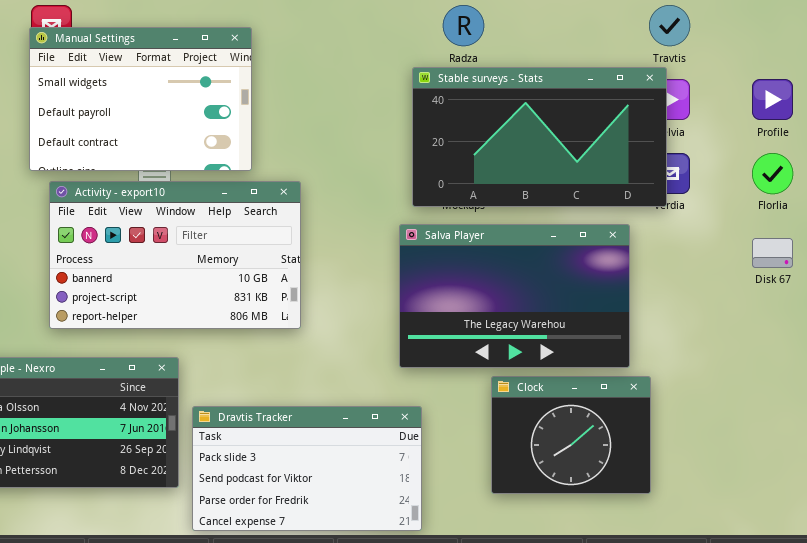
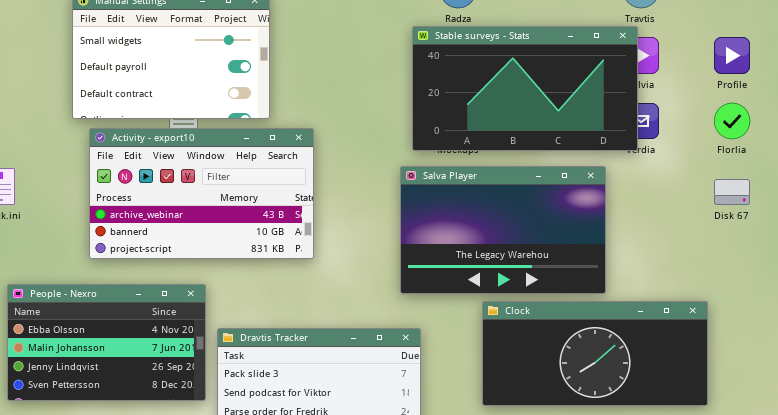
Activity - export10: [49,181,301,329] -> [89,128,314,259], scrolled up 1 row
Clock: [491,376,651,494] -> [482,301,708,406], resized

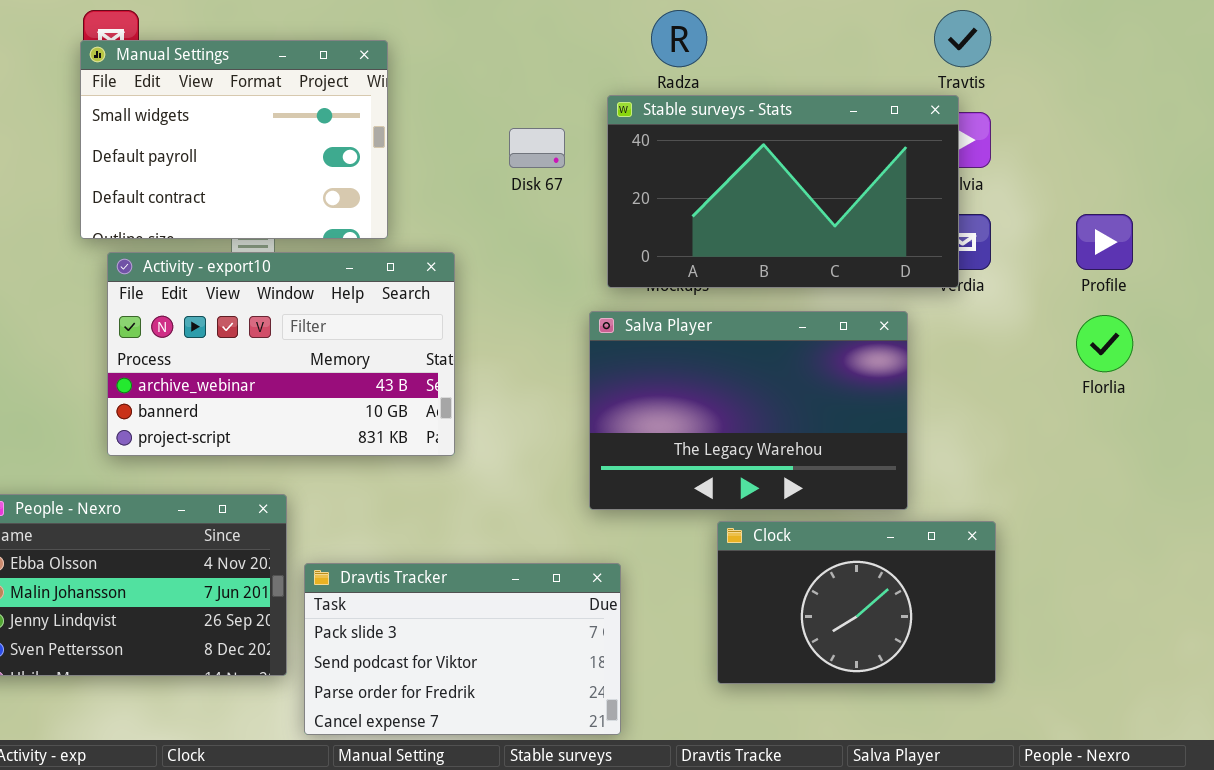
Profile: [714,37,750,74] -> [1076,214,1133,270], moved
Florlia: [714,103,750,139] -> [1076,315,1133,372], moved
Disk 67: [714,179,750,205] -> [509,128,565,168], moved
Clock: [482,301,708,406] -> [717,521,996,684], resized

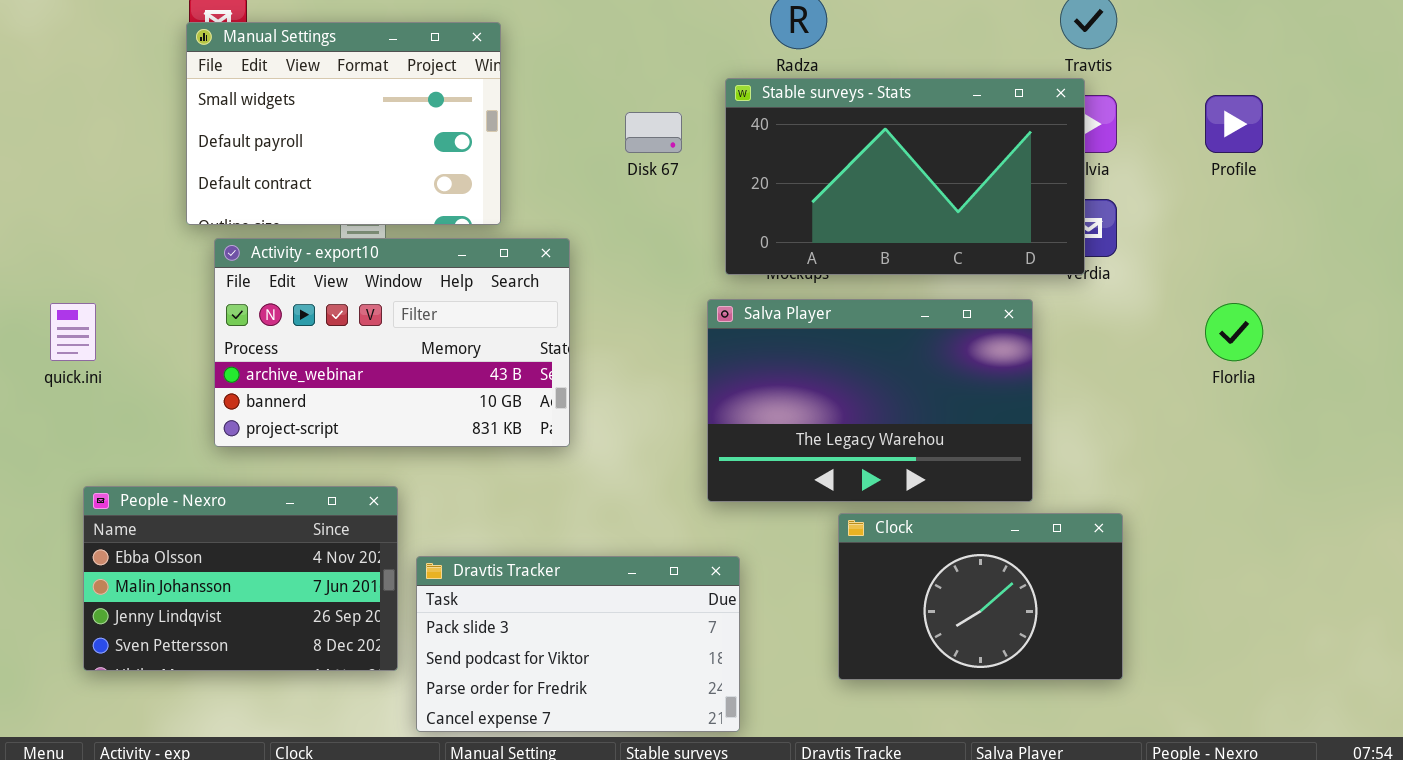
Profile: [1076,214,1133,270] -> [1205,95,1263,153], moved

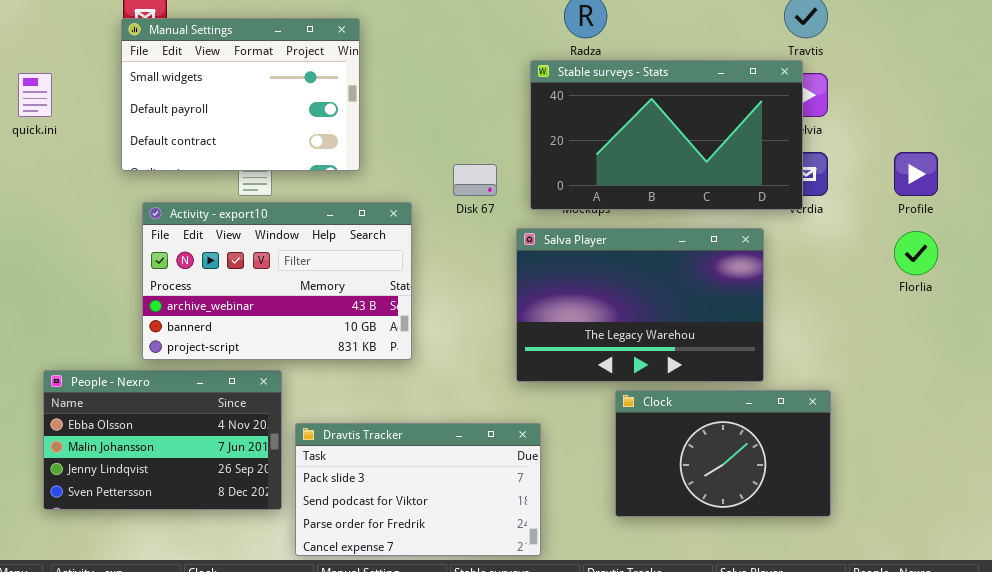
Profile: [1205,95,1263,153] -> [894,152,938,196], moved
Disk 67: [625,112,682,153] -> [453,164,497,196], moved
Activity - export10: [214,238,570,447] -> [142,202,412,360], moved
quick.ini: [50,303,96,361] -> [18,73,52,117], moved

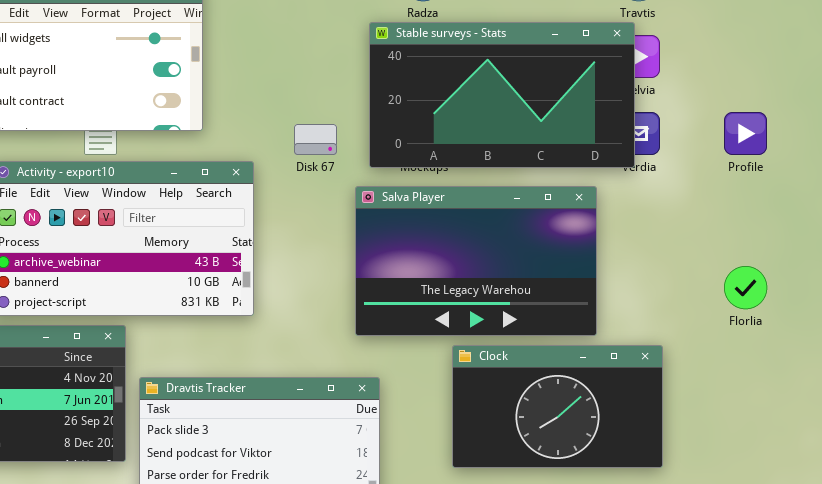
Florlia: [894,231,938,275] -> [724,266,767,309], moved

